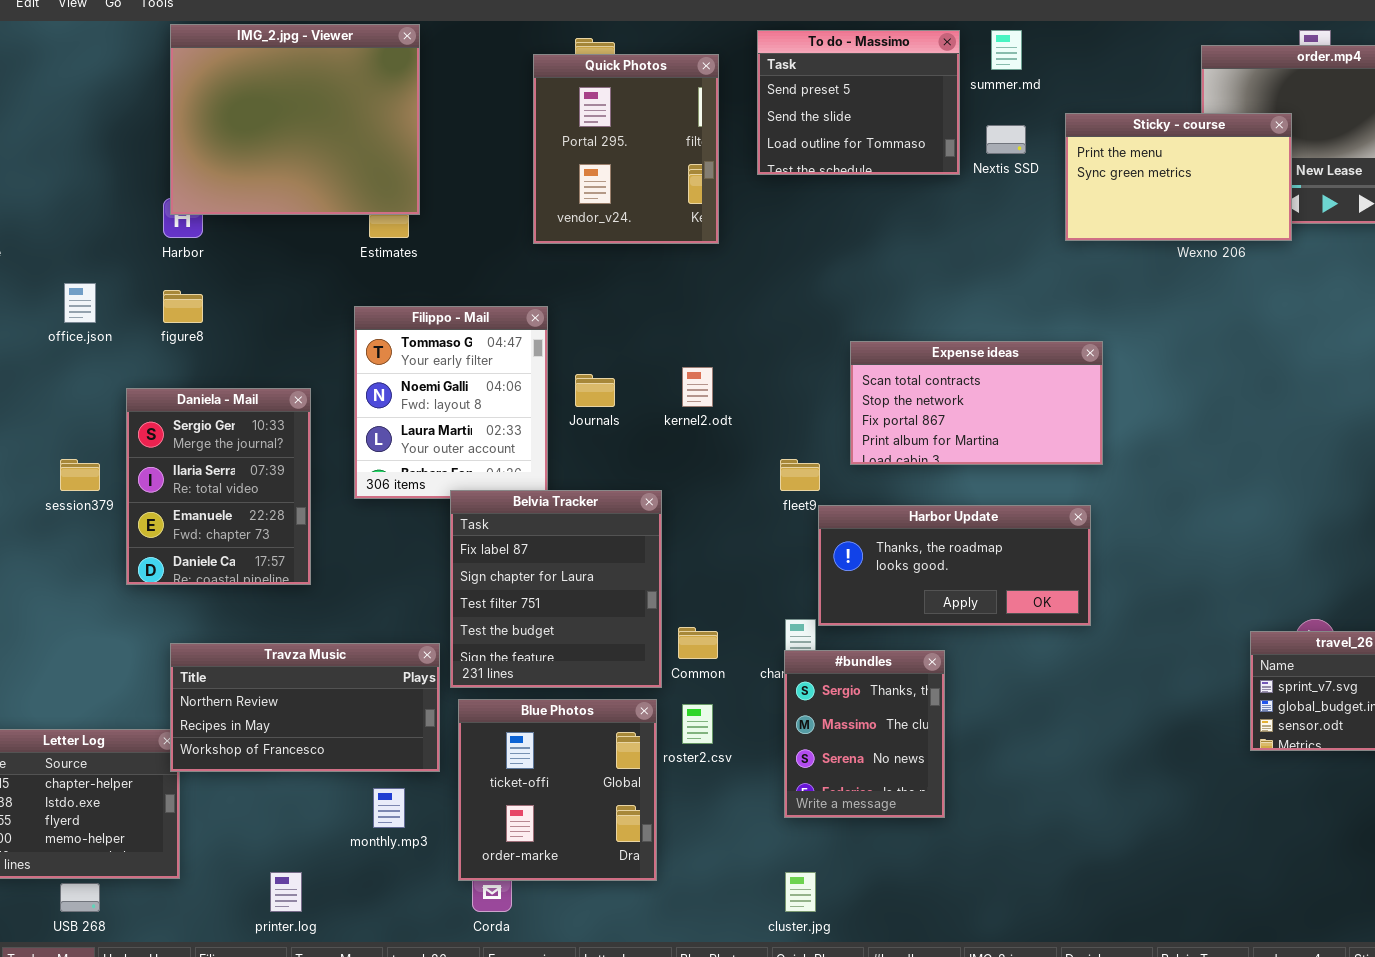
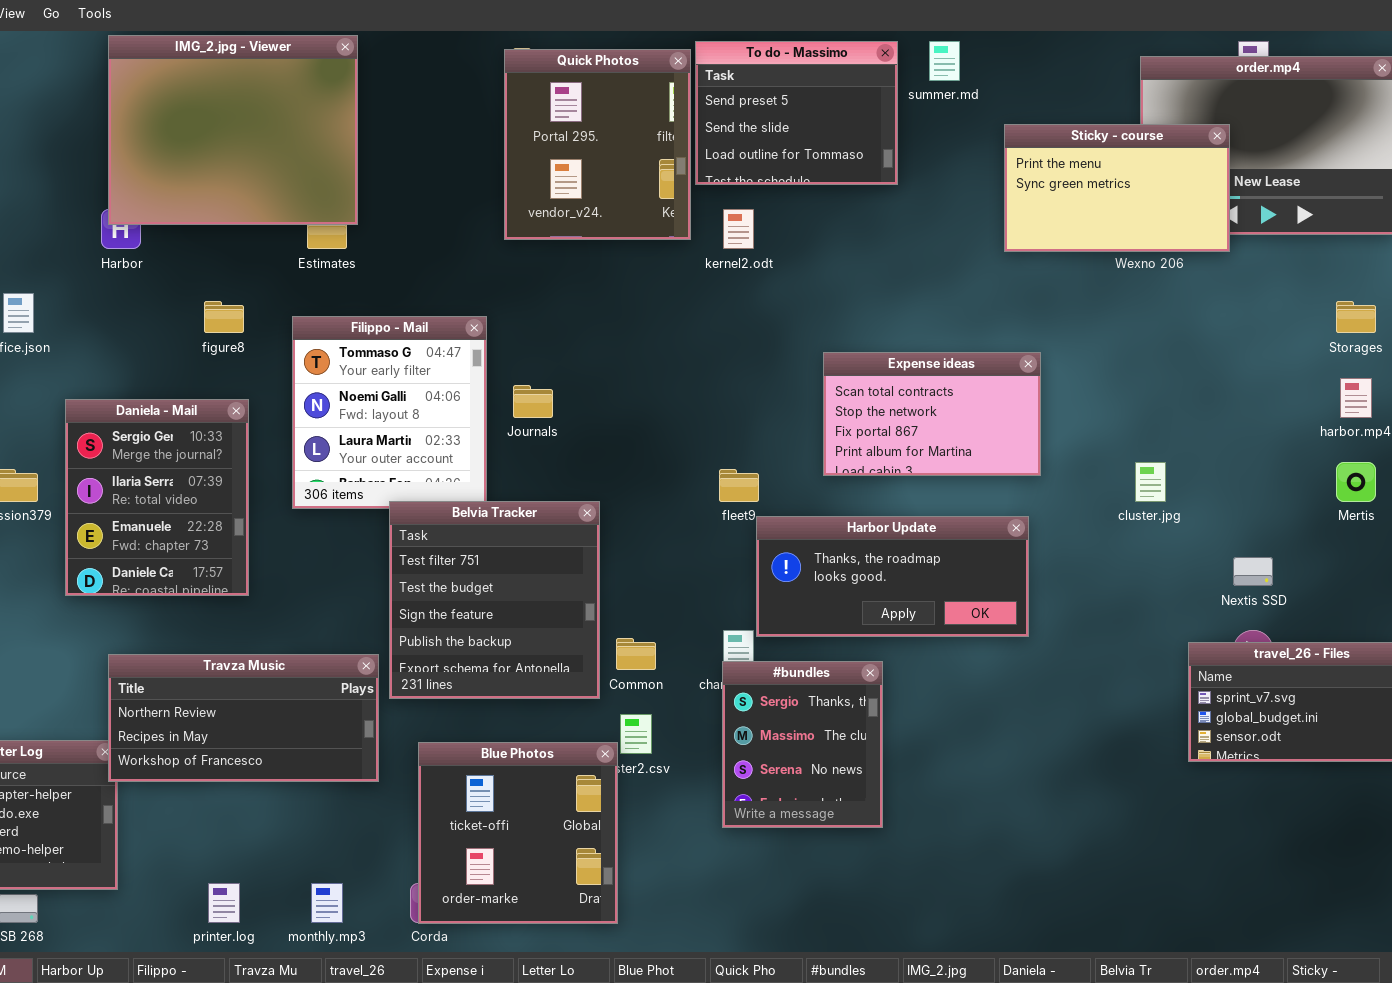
Quick Photos: [533,54,719,244] -> [504,49,691,240], moved
Nextis SSD: [986,125,1026,154] -> [1233,557,1273,586], moved
figure8: [163,290,203,323] -> [204,301,244,333], moved
Expense ideas: [850,341,1103,465] -> [823,352,1041,476], resized
kernel2.odt: [682,367,713,407] -> [723,209,754,249], moved
Belvia Tracker: [450,490,662,688] -> [389,501,600,699], scrolled down 2 rows
Blue Photos: [458,699,657,881] -> [418,742,618,924], moved
monthly.mp3: [373,788,405,828] -> [311,883,343,923], moved
cluster.jpg: [785,872,816,912] -> [1135,462,1166,502], moved

